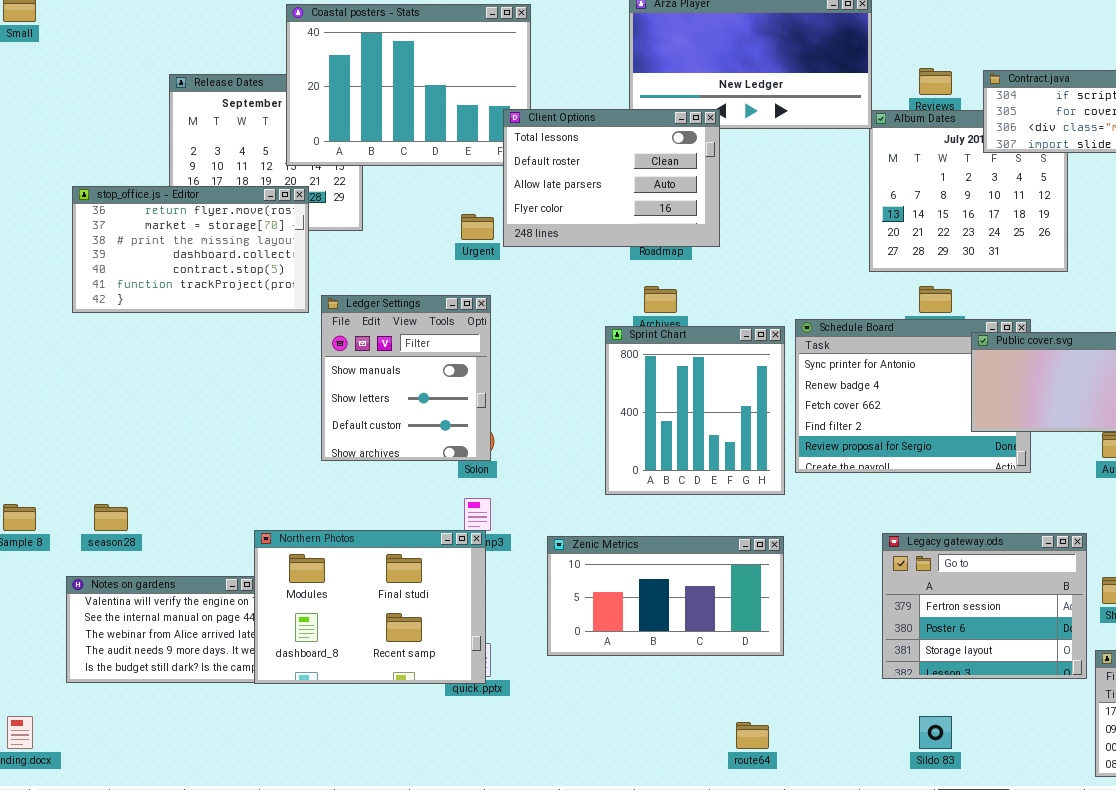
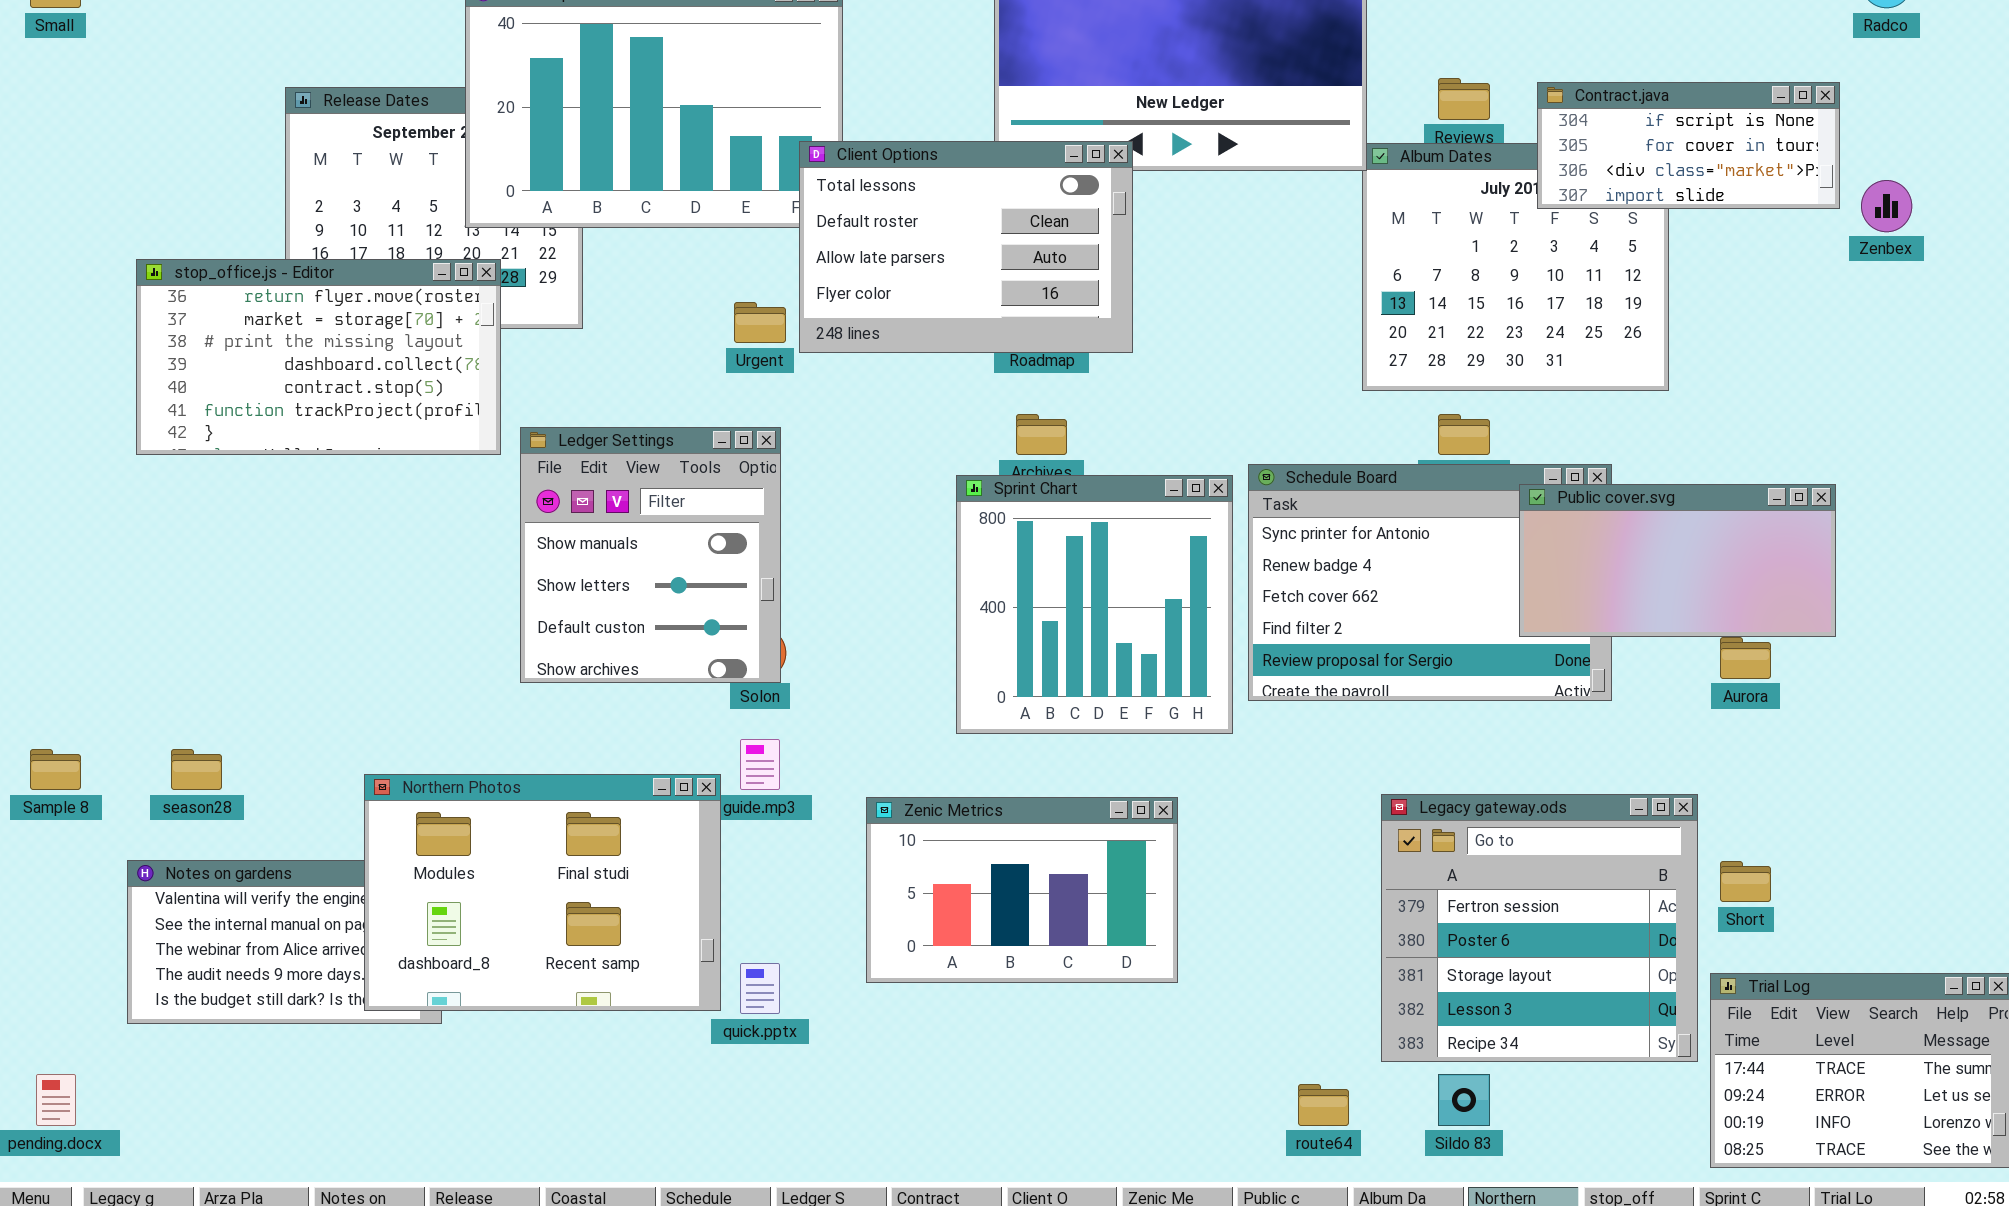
Northern Photos: [254,530,486,684] -> [364,774,721,1011], moved
Legacy gateway.ods: [882,533,1087,679] -> [1381,794,1698,1062], resized
Zenic Metrics: [547,536,784,656] -> [866,797,1178,983], resized
route64: [736,722,769,749] -> [1298,1084,1349,1126], moved

